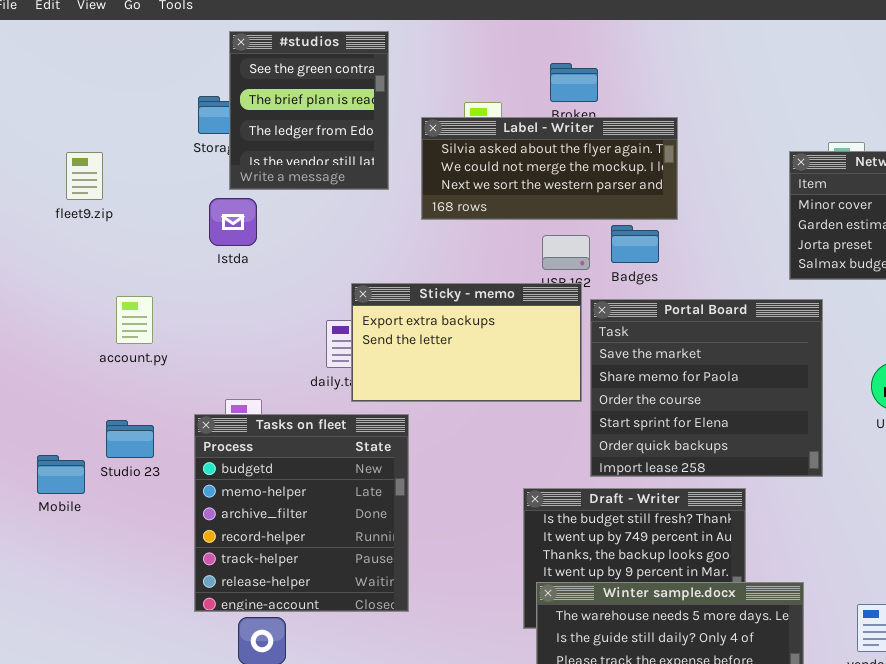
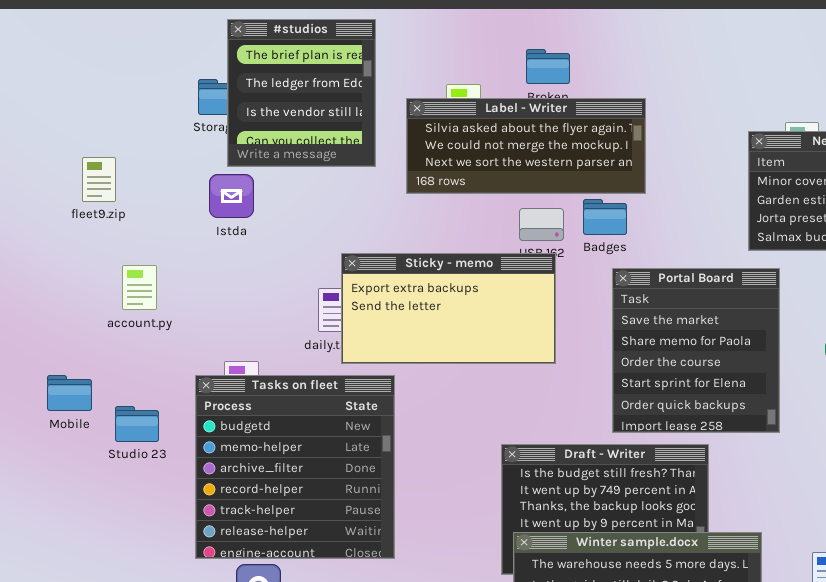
#studios: [229,31,389,190] -> [227,19,376,167], scrolled down 1 row
fleet9.zip: [66,152,103,200] -> [82,157,116,202], moved
Portal Board: [590,299,823,477] -> [612,268,780,433], resized
Studio 23: [106,420,154,458] -> [115,406,159,442], moved
Mobile: [37,455,85,494] -> [47,375,92,411], moved

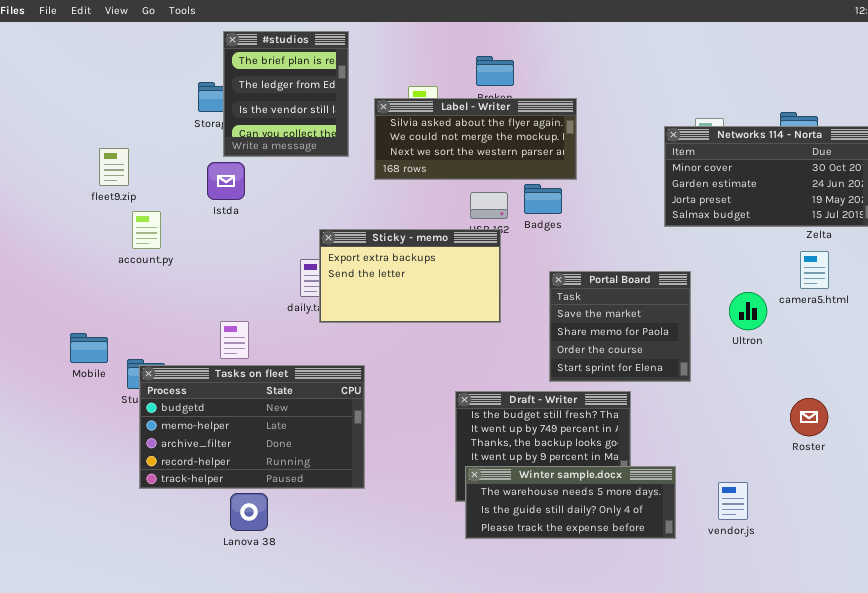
account.py: [122,265,157,310] -> [132,211,161,249], moved
Portal Board: [612,268,780,433] -> [549,271,691,382], resized
Tasks on fleet: [195,375,395,559] -> [139,365,365,489], resized

